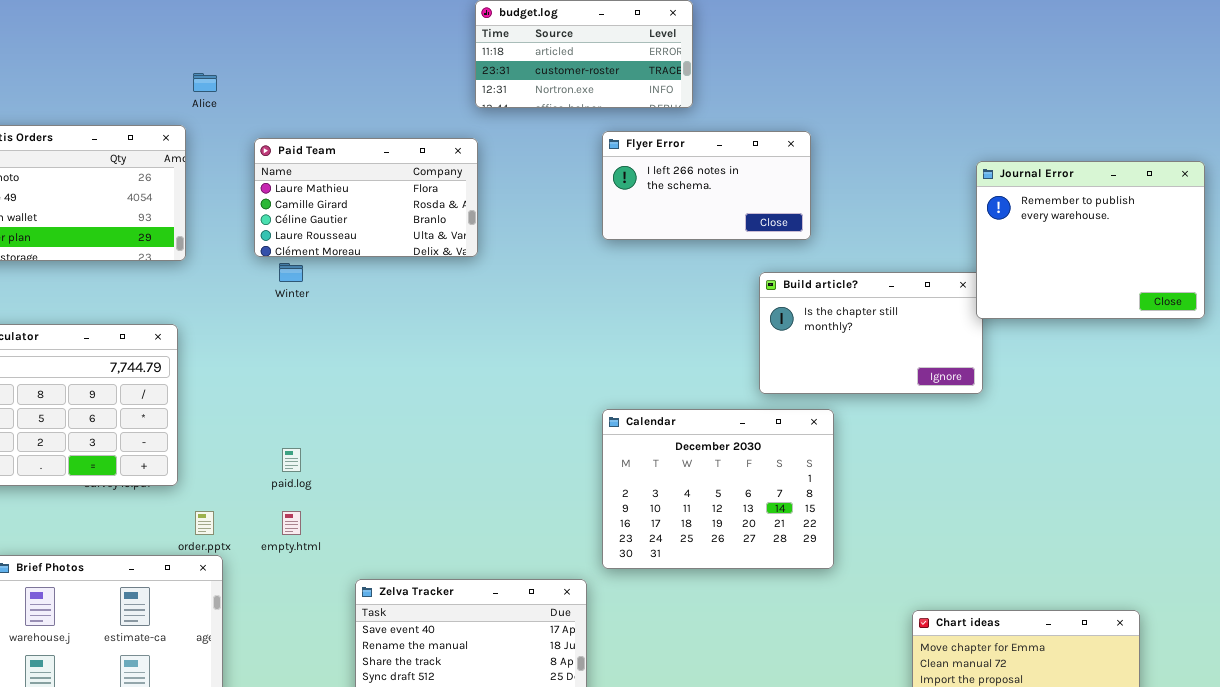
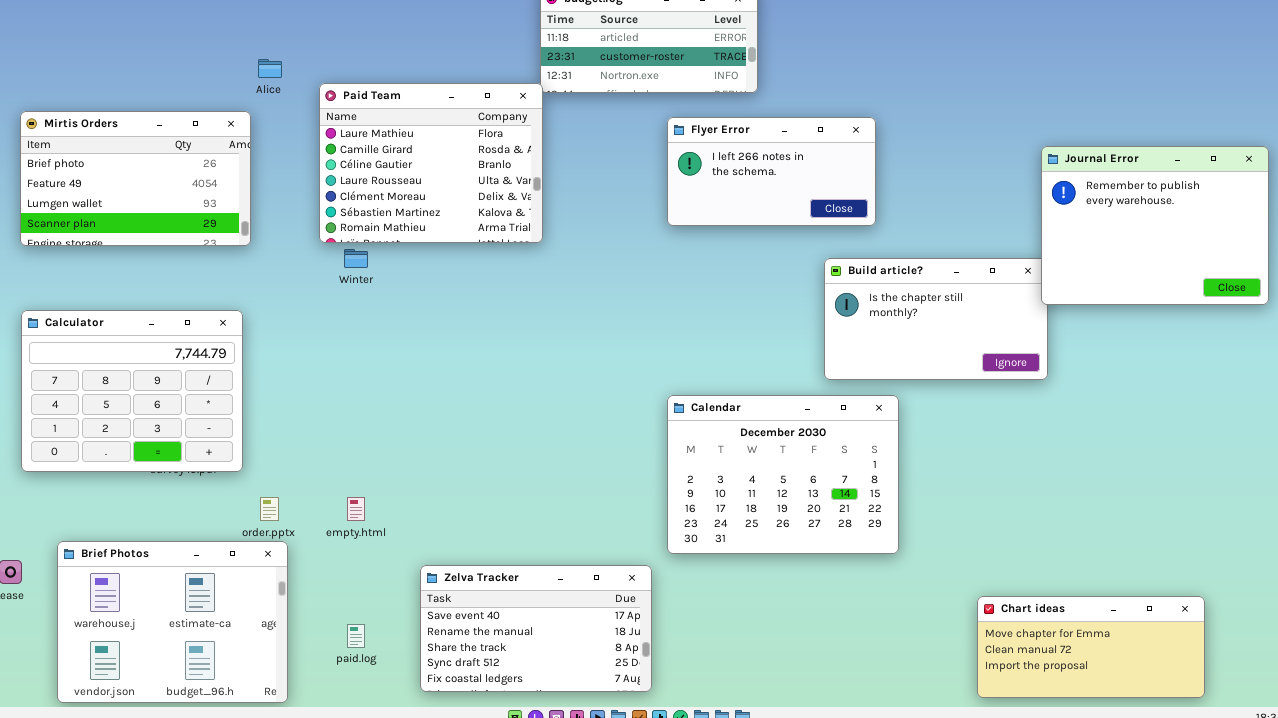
Paid Team: [254,138,478,257] -> [319,83,543,243], resized
paid.log: [282,448,301,472] -> [347,624,365,648], moved

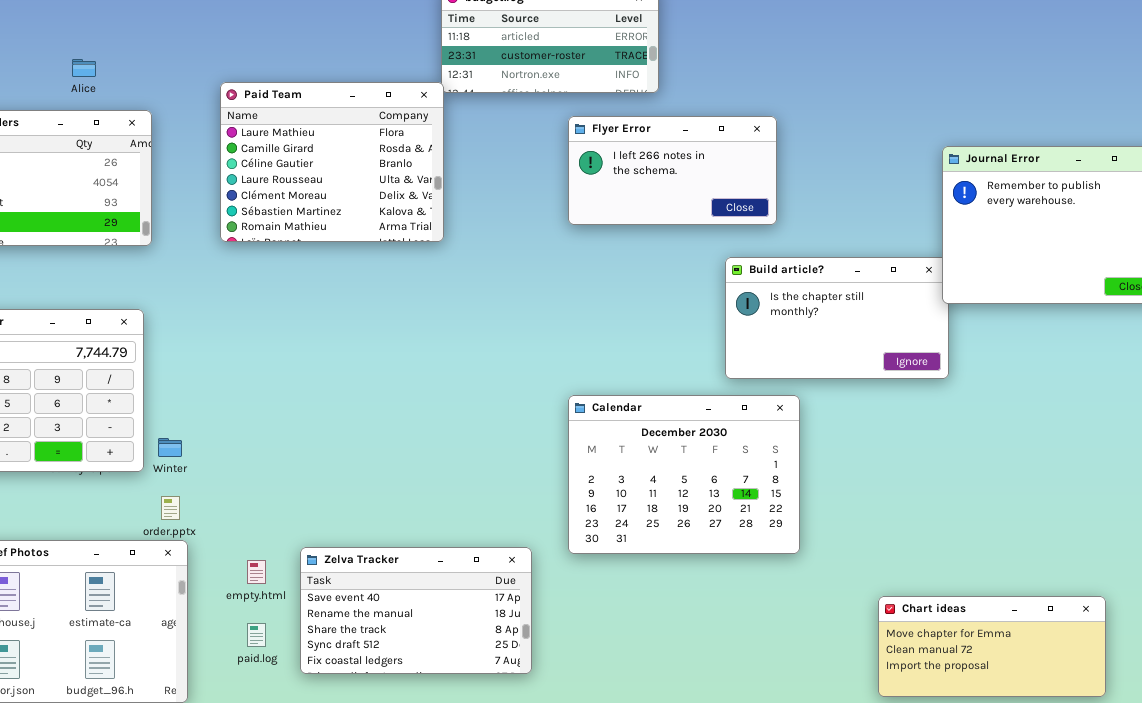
Alice: [258,59,282,78] -> [72,59,96,77], moved
Winter: [344,249,368,268] -> [158,438,182,457], moved
empty.html: [347,497,365,521] -> [247,560,266,584], moved
Zelva Tracker: [420,565,652,692] -> [300,547,532,674], moved

